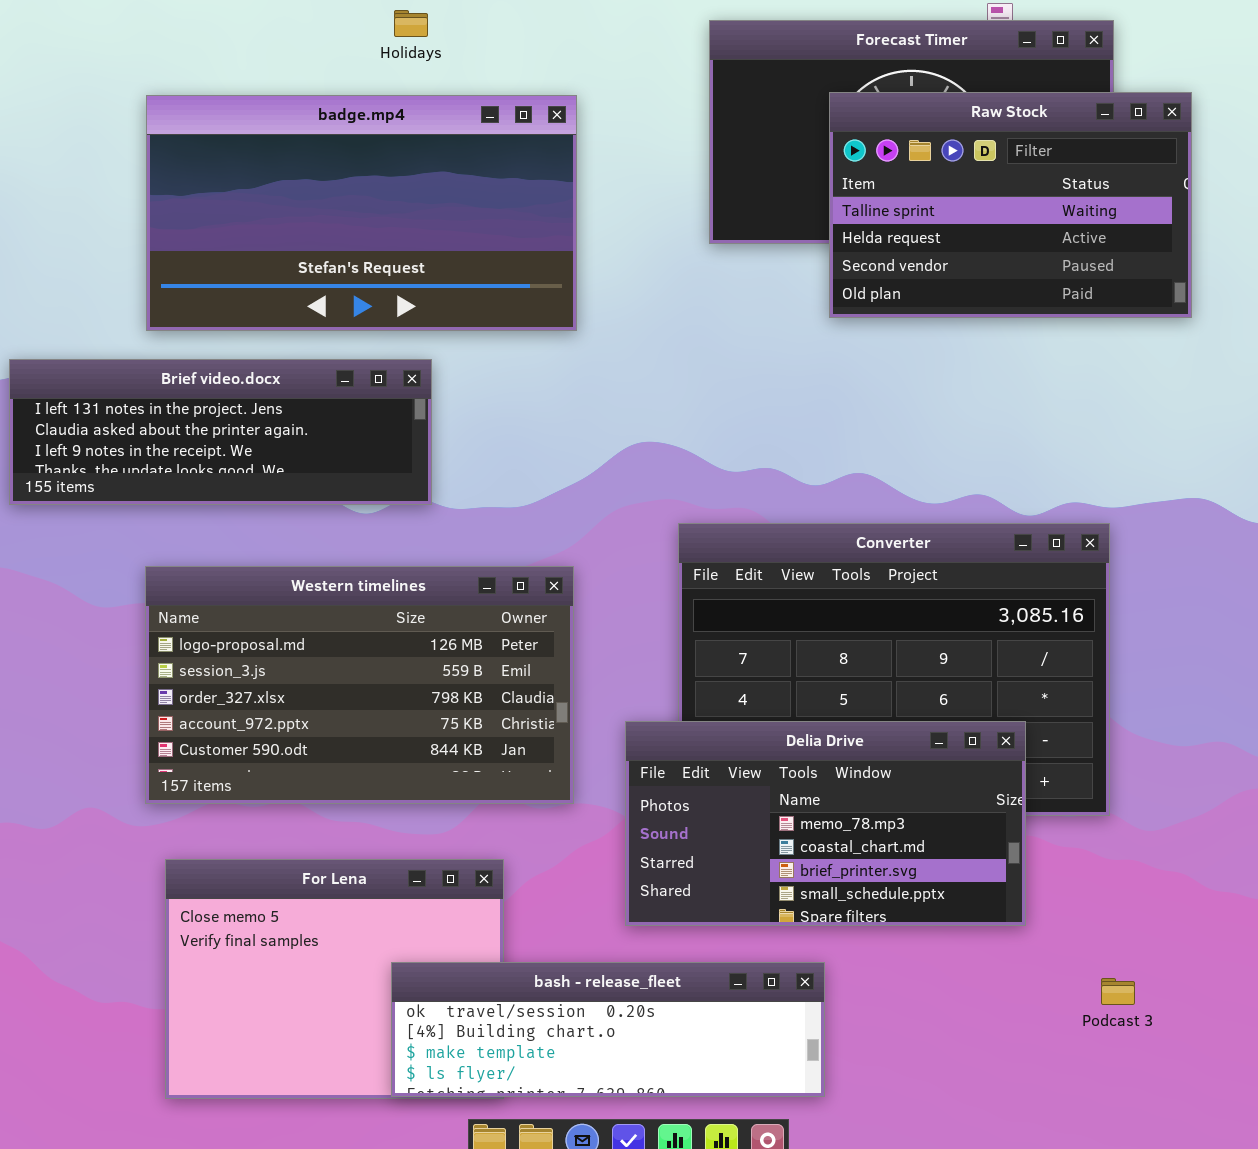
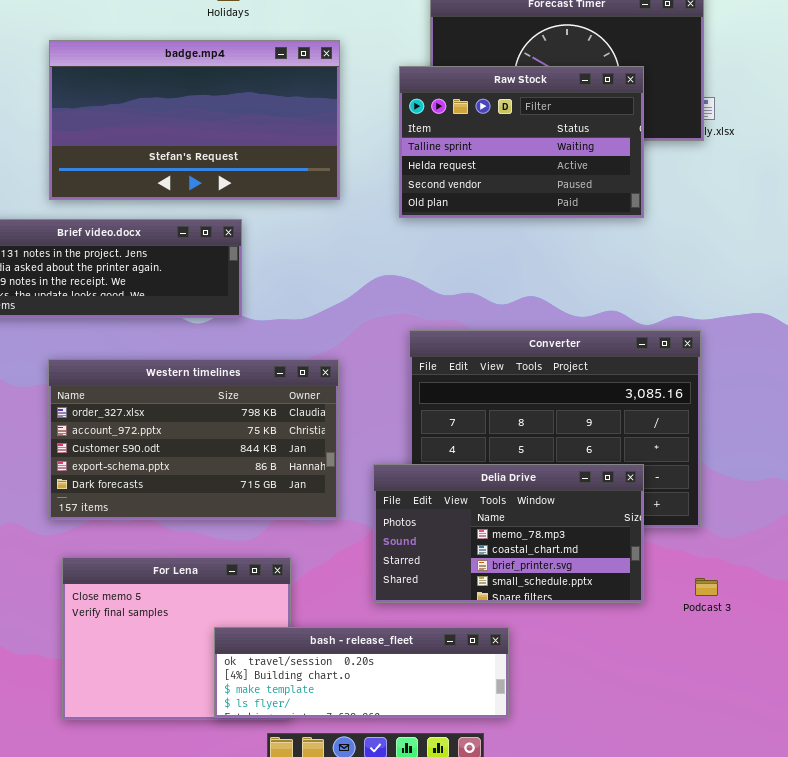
Raw Stock: [829,92,1192,318] -> [399,66,644,218], moved
Western timelines: [145,566,574,804] -> [48,359,339,520], scrolled down 2 rows
Podcast 3: [1101,978,1135,1005] -> [695,578,718,596], moved

